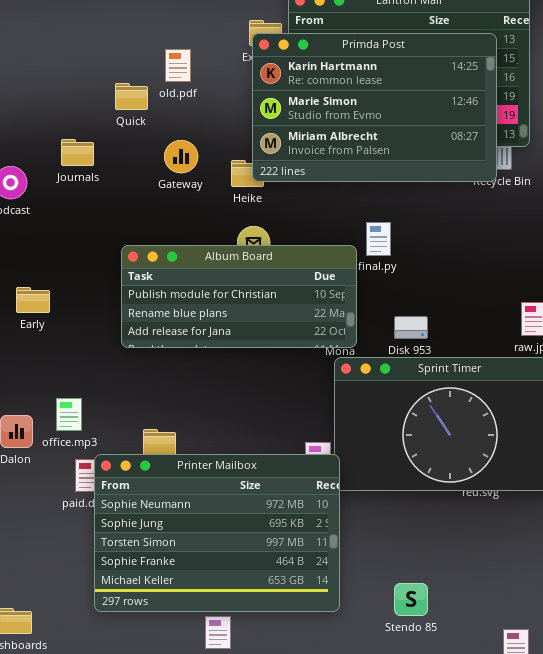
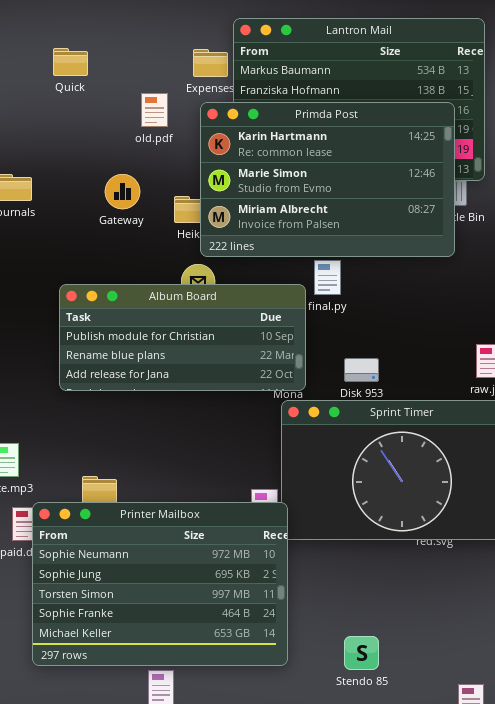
Primda Post: [252,33,497,182] -> [200,102,455,257], moved
old.pdf: [165,49,191,82] -> [141,93,168,127], moved
Quick: [115,83,148,110] -> [53,48,88,76], moved

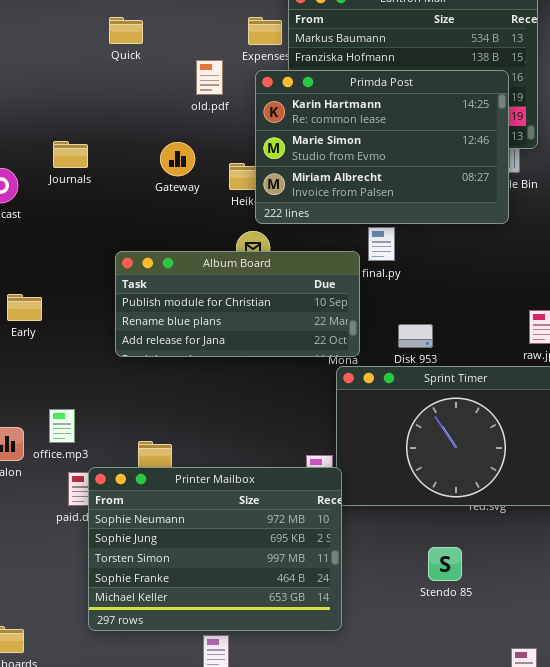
Stendo 85: [344,636,379,670] -> [428,547,462,581], moved

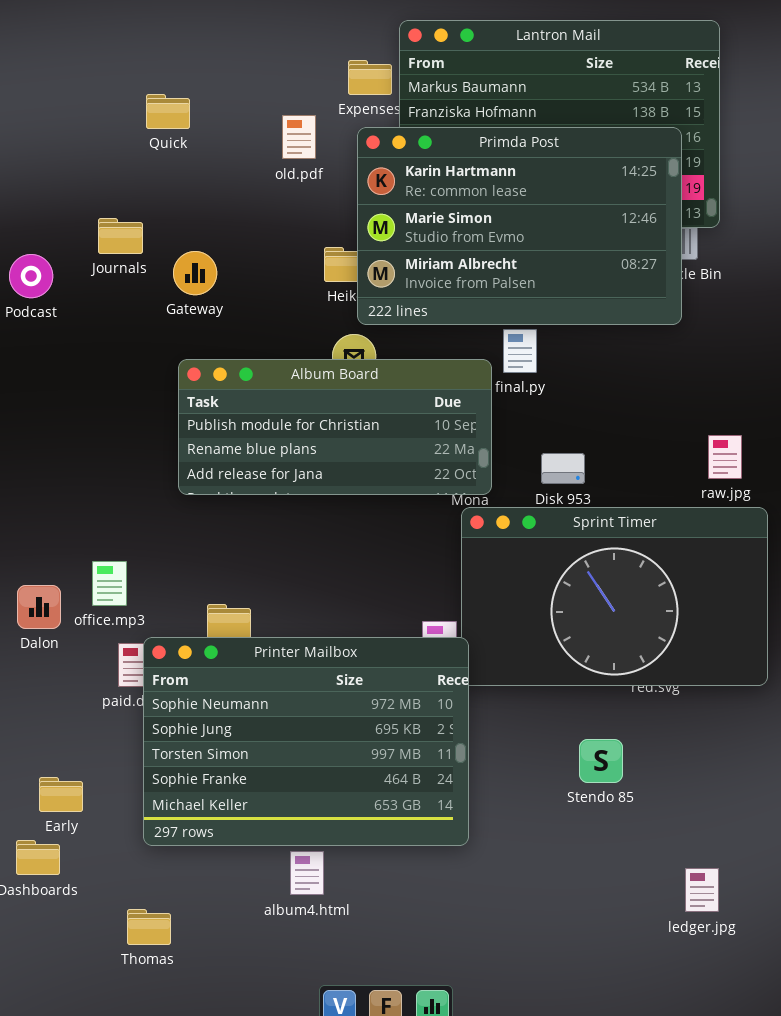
Quick: [109,17,143,44] -> [146,94,190,129], moved
Gateway: [160,142,195,176] -> [173,251,217,295], moved
Early: [7,294,42,321] -> [39,777,83,812], moved

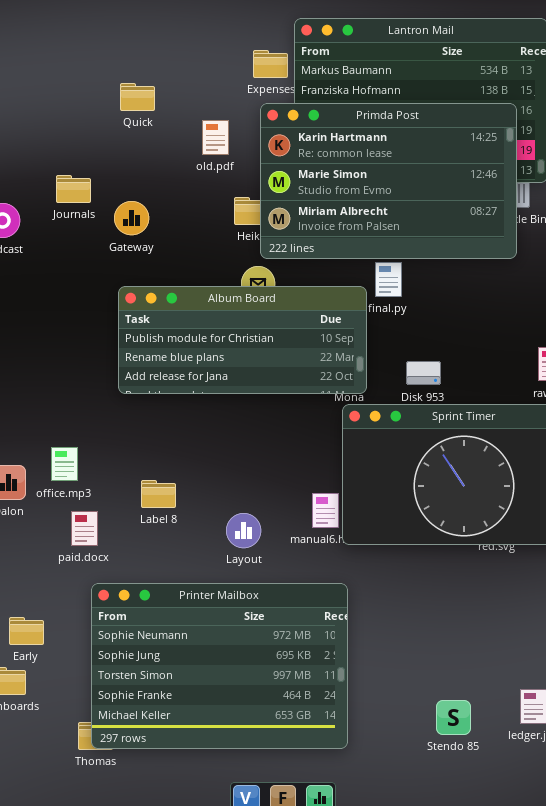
Quick: [146,94,190,129] -> [120,83,155,111], moved
old.pdf: [282,115,316,159] -> [202,120,229,155], moved
Printer Mailbox: [143,637,469,846] -> [91,583,348,749], moved
Stendo 85: [579,739,623,783] -> [436,700,471,735], moved

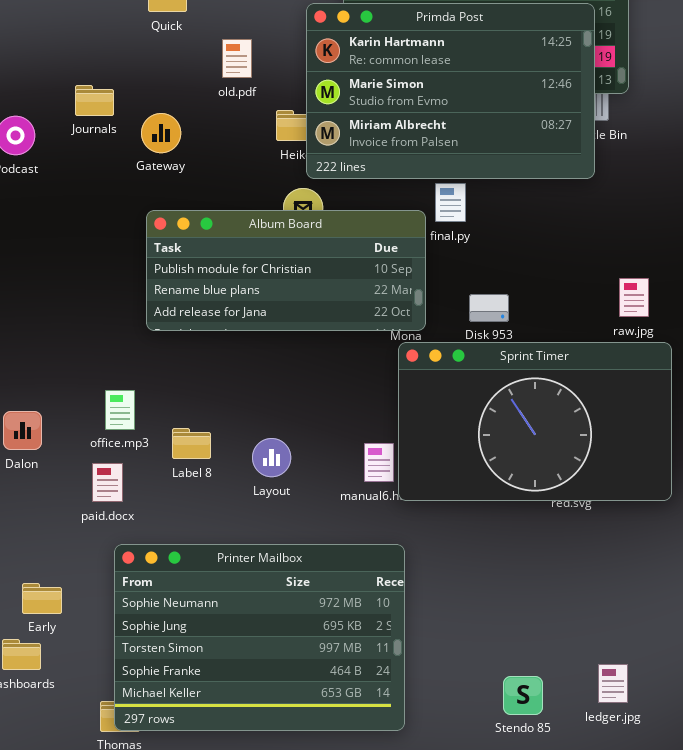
old.pdf: [202,120,229,155] -> [222,39,252,78], moved
office.mp3: [51,447,78,481] -> [105,390,135,430], moved
Layout: [226,513,261,548] -> [252,438,291,477], moved

